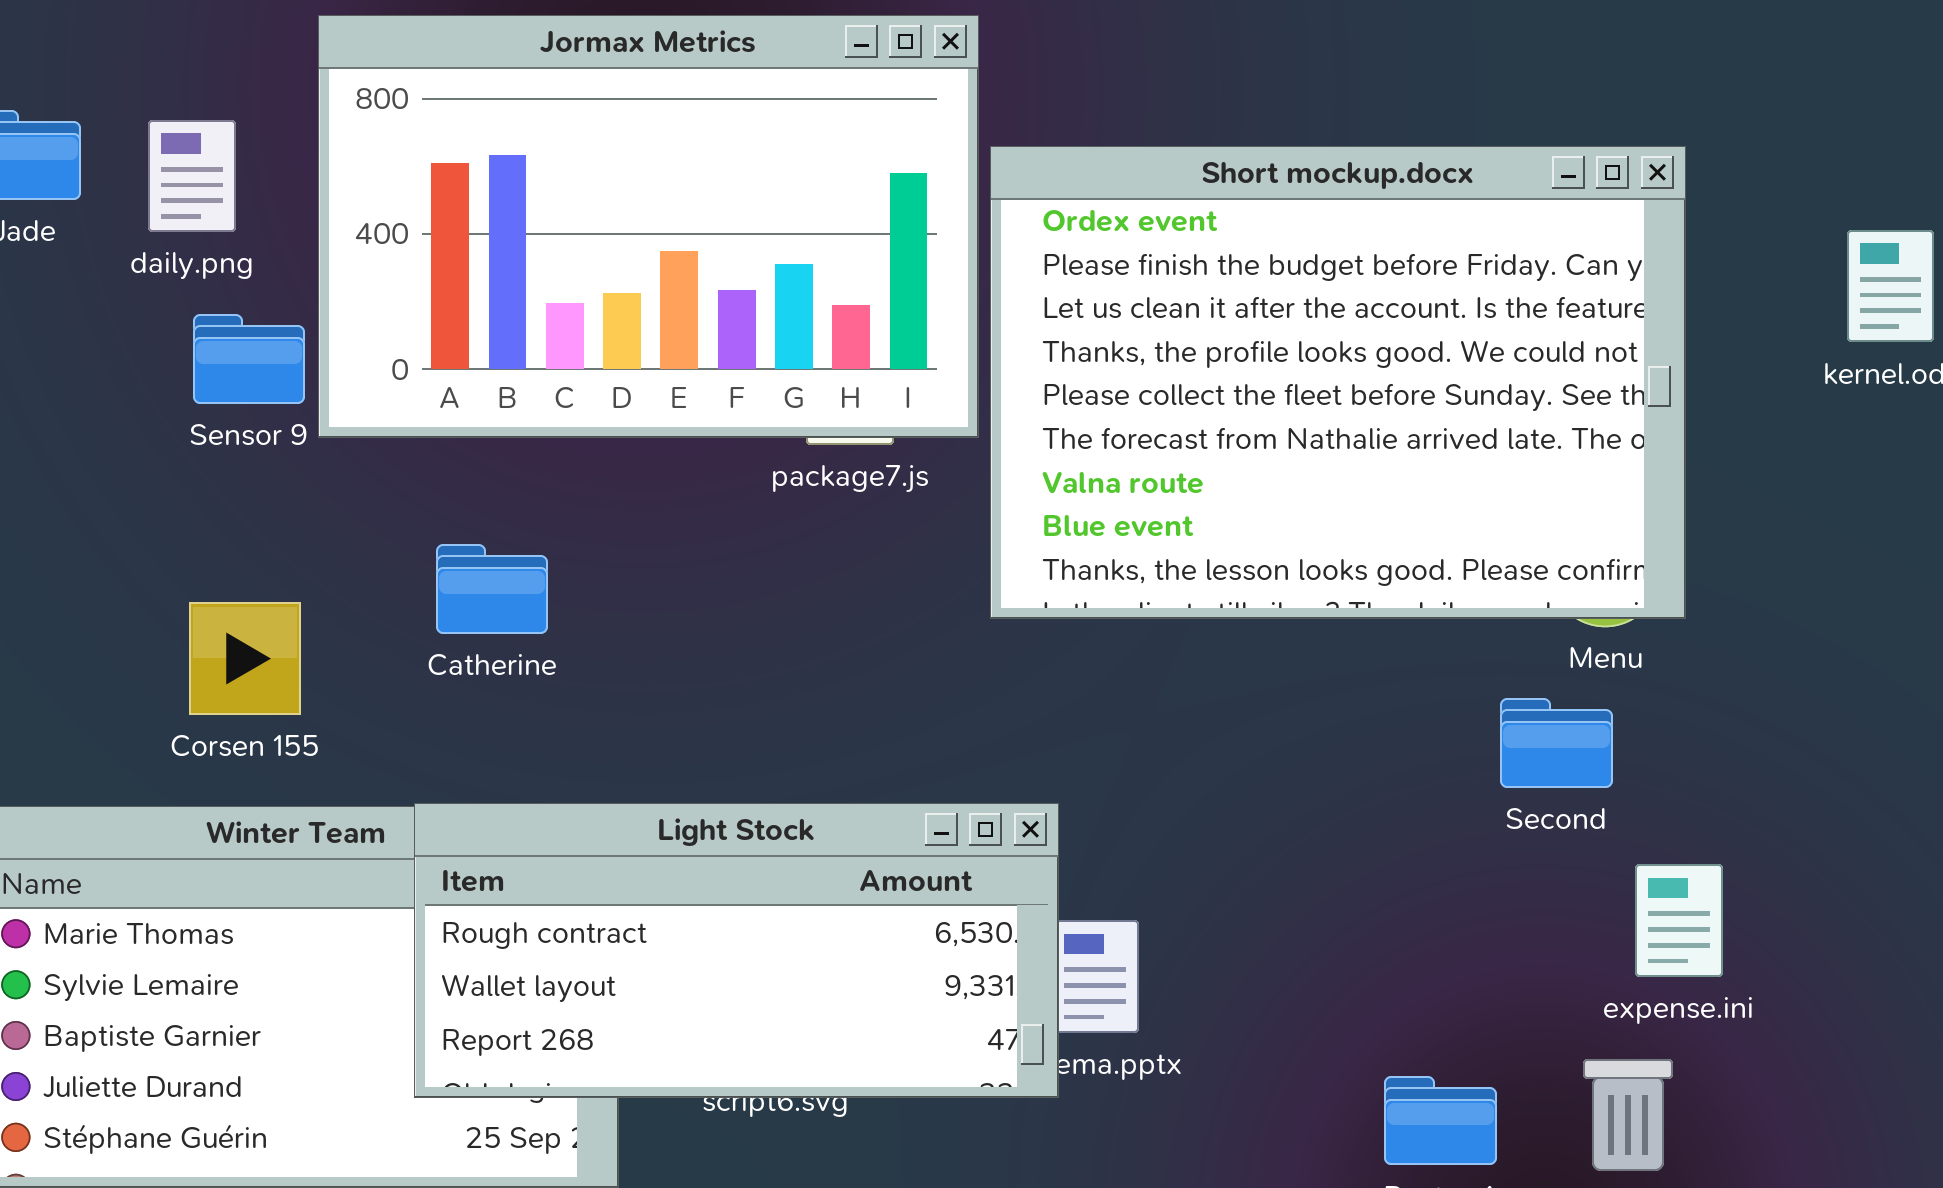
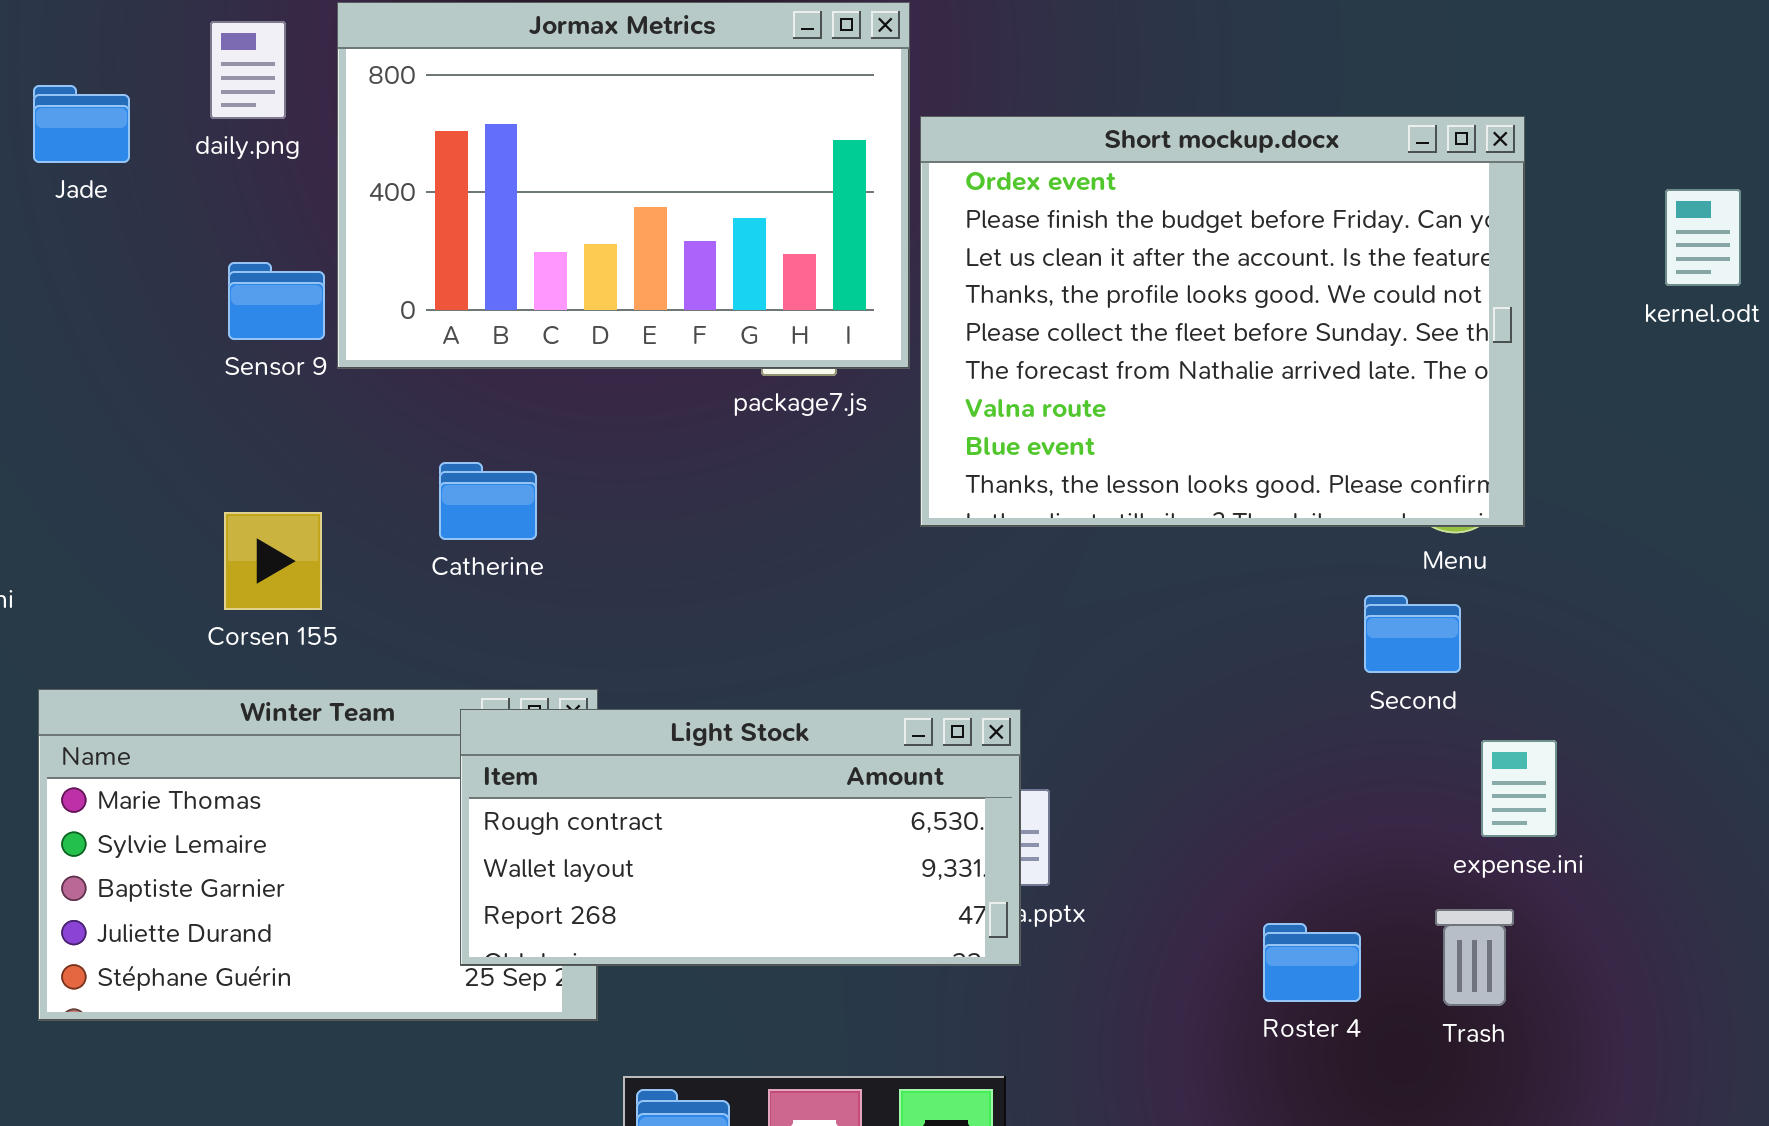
daily.png: [148,120,236,232] -> [210,21,286,119], moved
Light Stock: [414,803,1059,1098] -> [460,709,1021,966], moved

